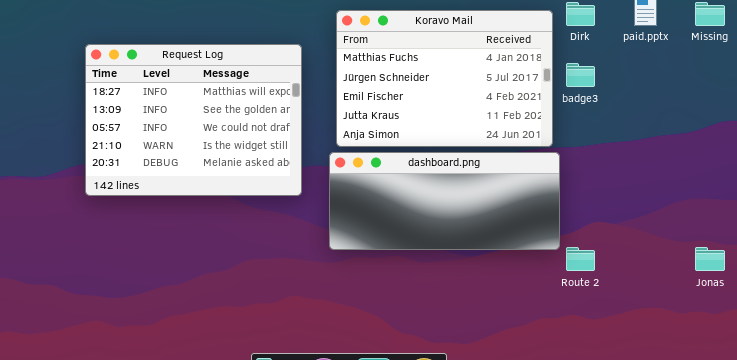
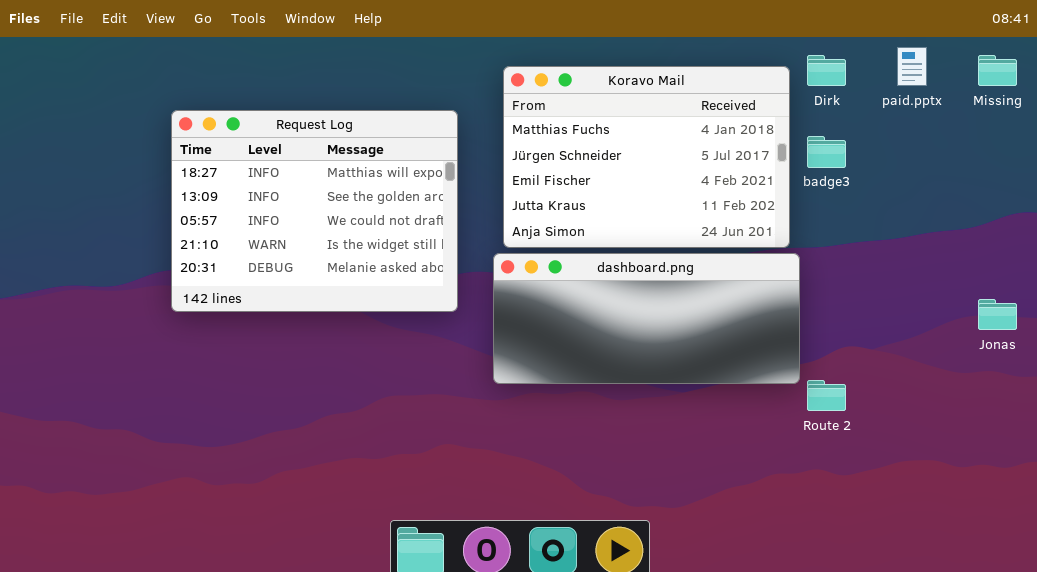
Jonas: [695,247,725,271] -> [978,299,1017,330], moved

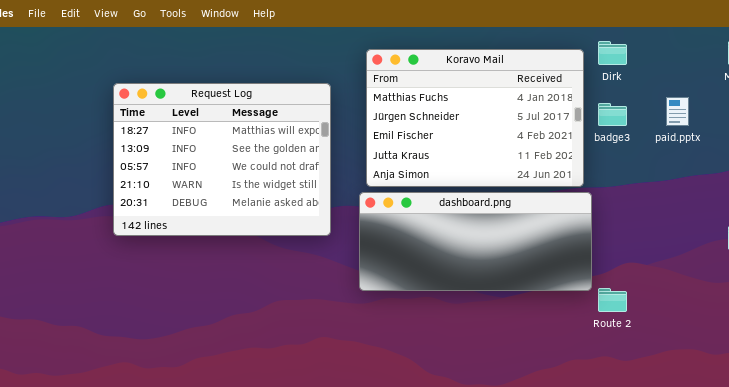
paid.pptx: [897,47,927,86] -> [666,97,689,126], moved

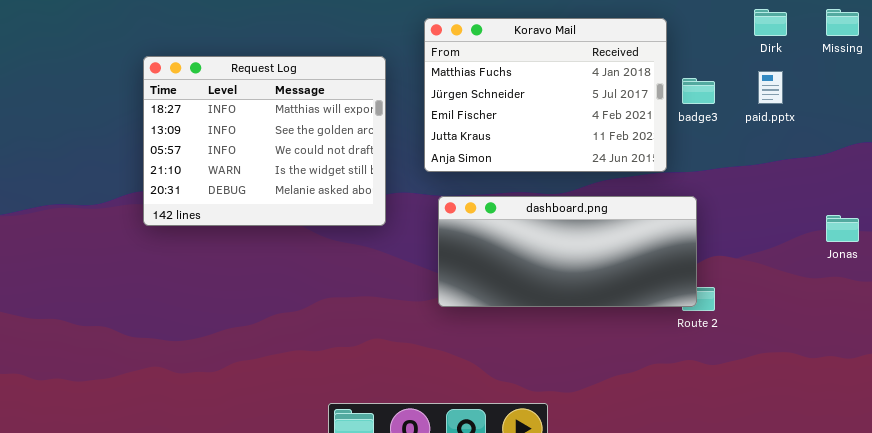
Dirk: [598,41,627,65] -> [754,9,787,36], moved
dashboard.png: [359,192,592,291] -> [438,196,697,307], moved

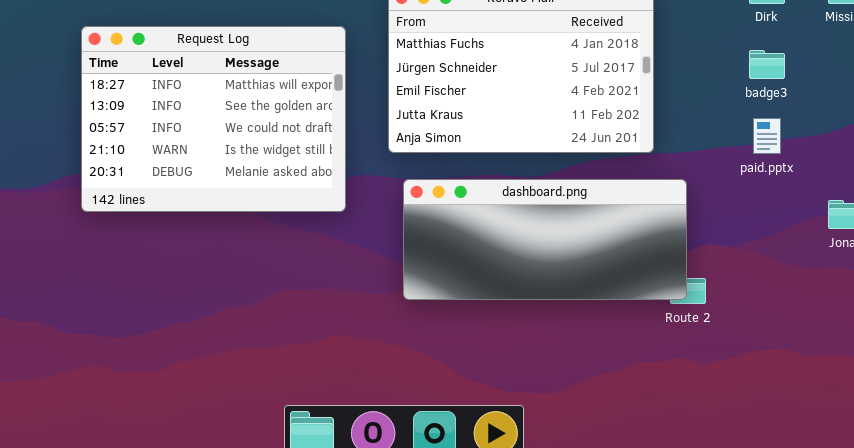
paid.pptx: [758,71,783,104] -> [753,118,781,154], moved
badge3: [682,78,715,104] -> [749,50,785,79], moved

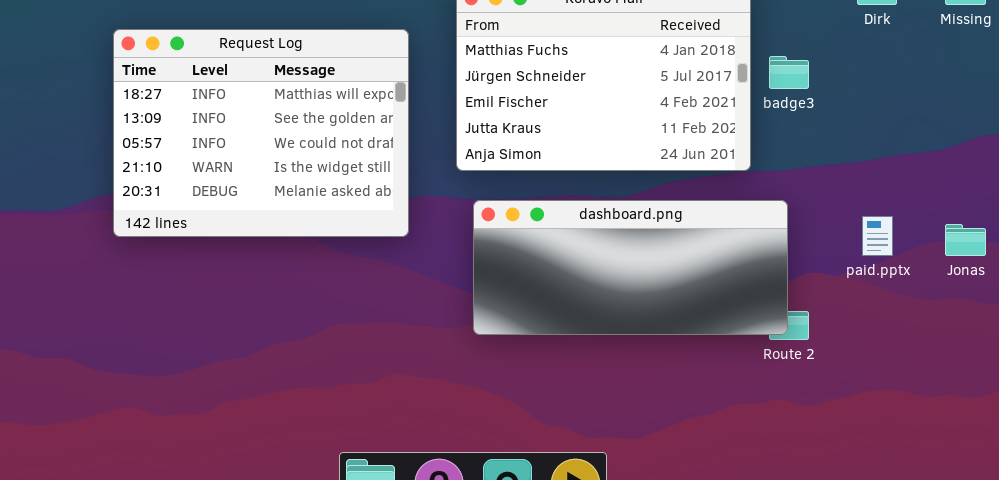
badge3: [749,50,785,79] -> [769,56,809,89], moved
paid.pptx: [753,118,781,154] -> [862,216,893,256], moved

